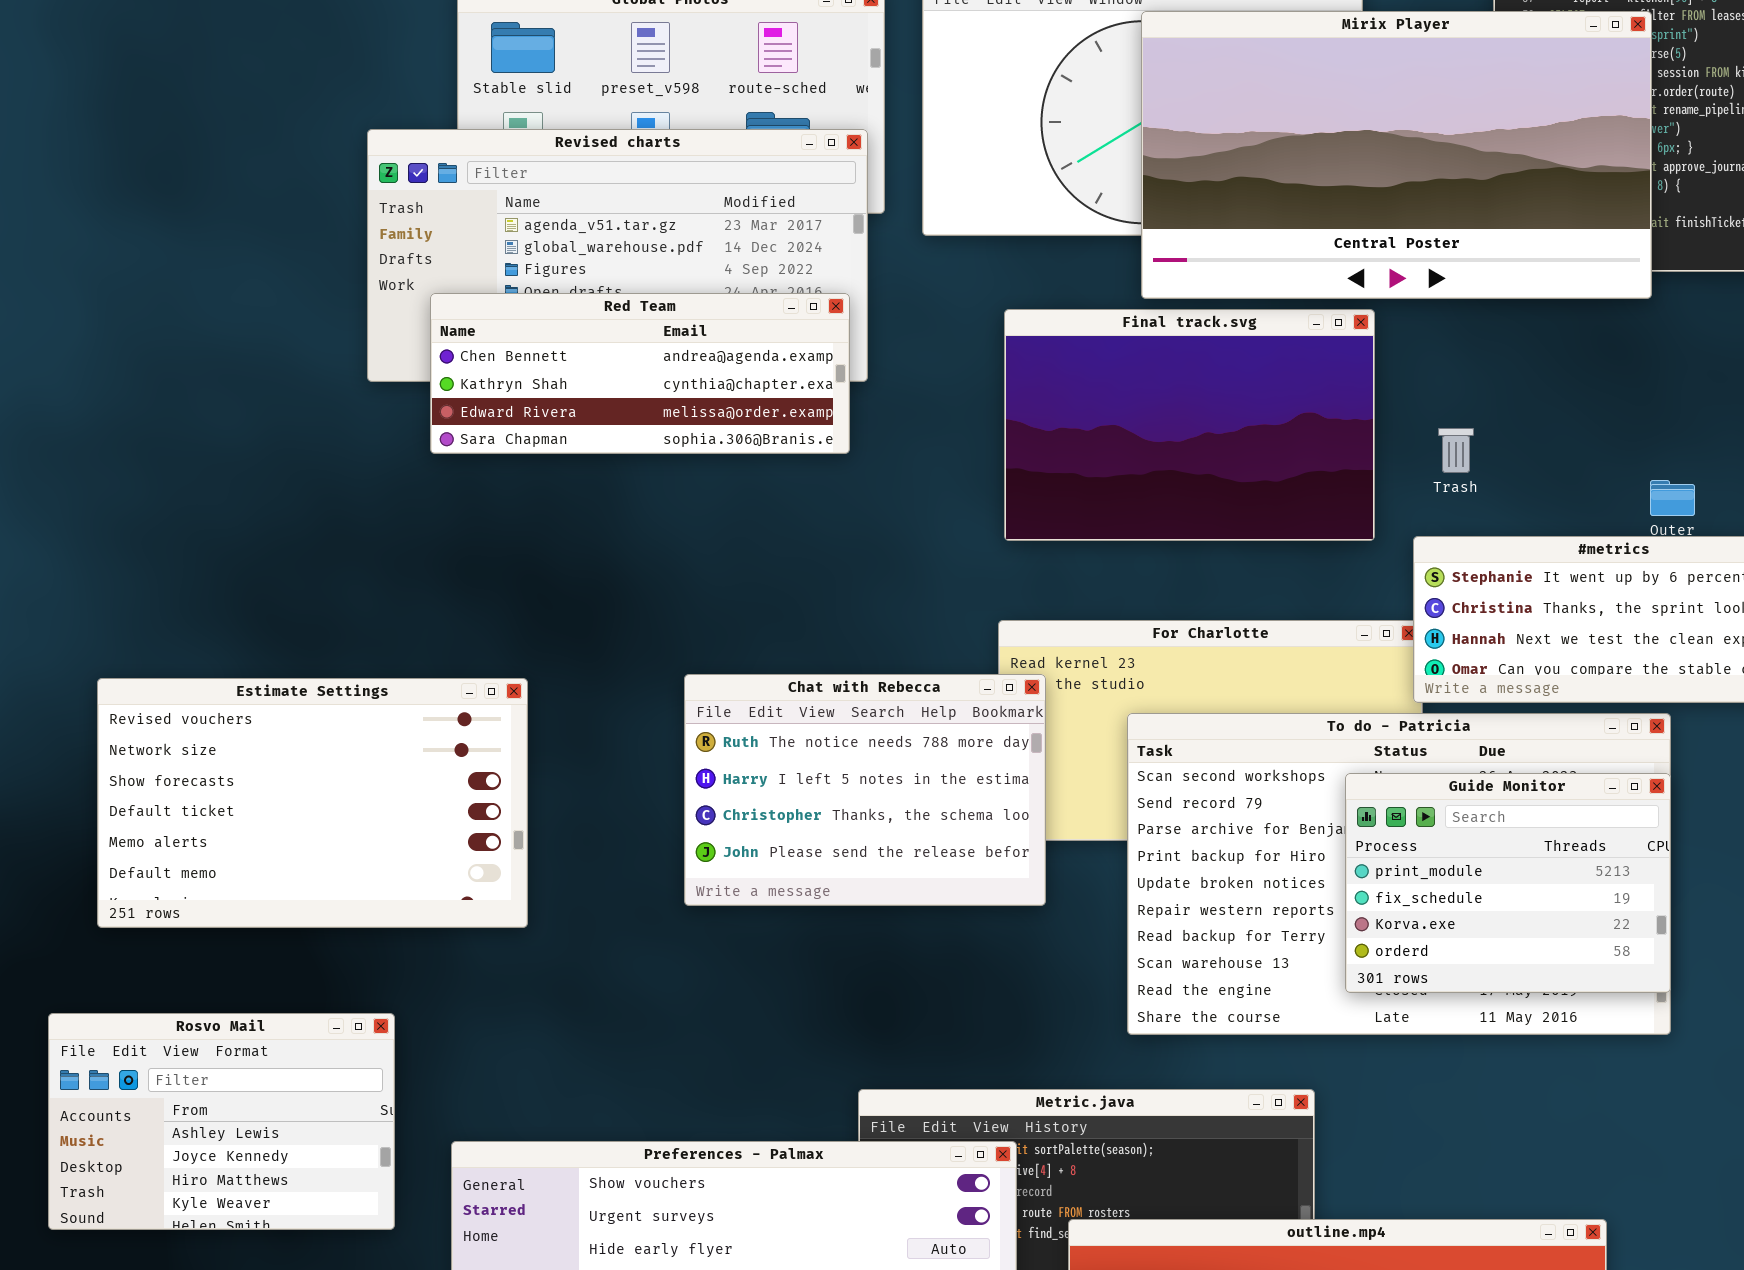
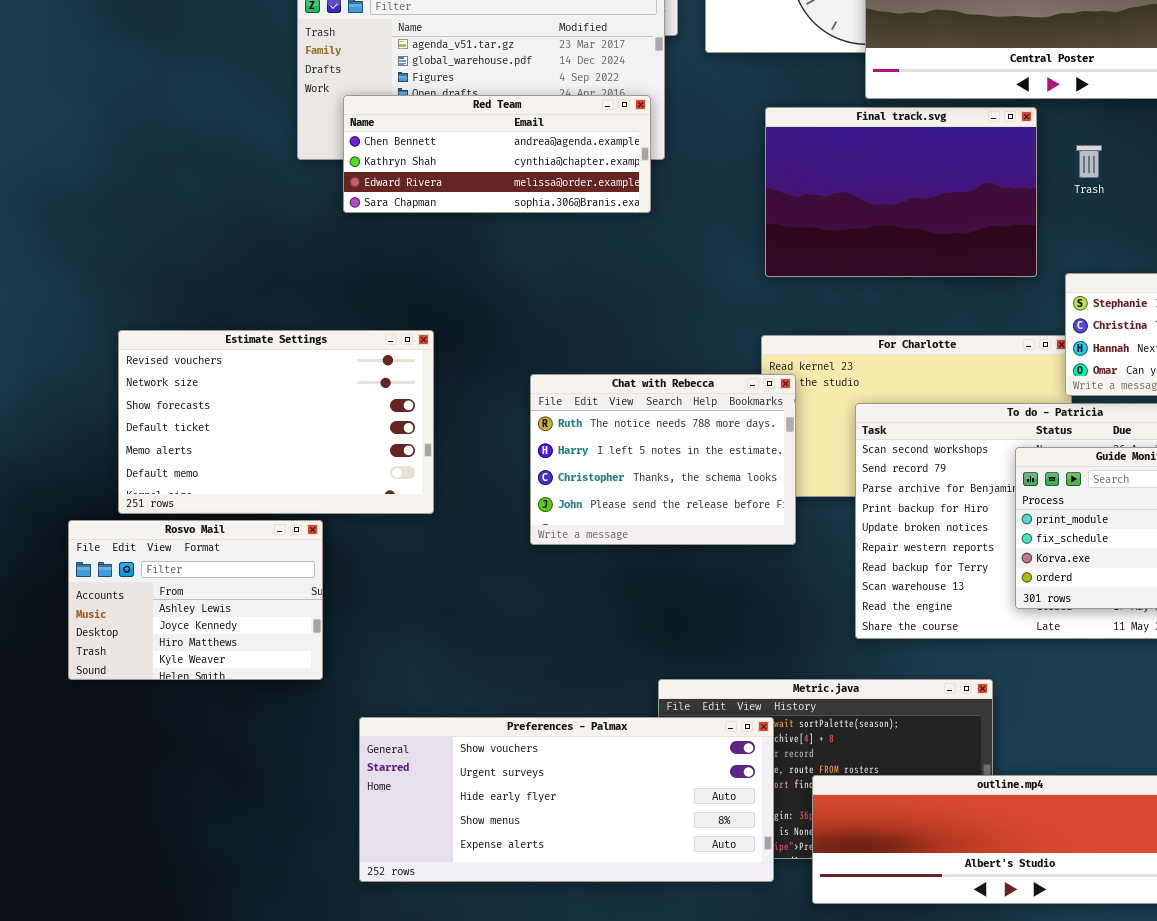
Trash: [1438,428,1474,473] -> [1076,145,1102,178], moved
Estimate Settings: [97,678,528,928] -> [118,330,434,514], moved
Rosvo Mail: [48,1013,395,1230] -> [68,520,323,680], moved

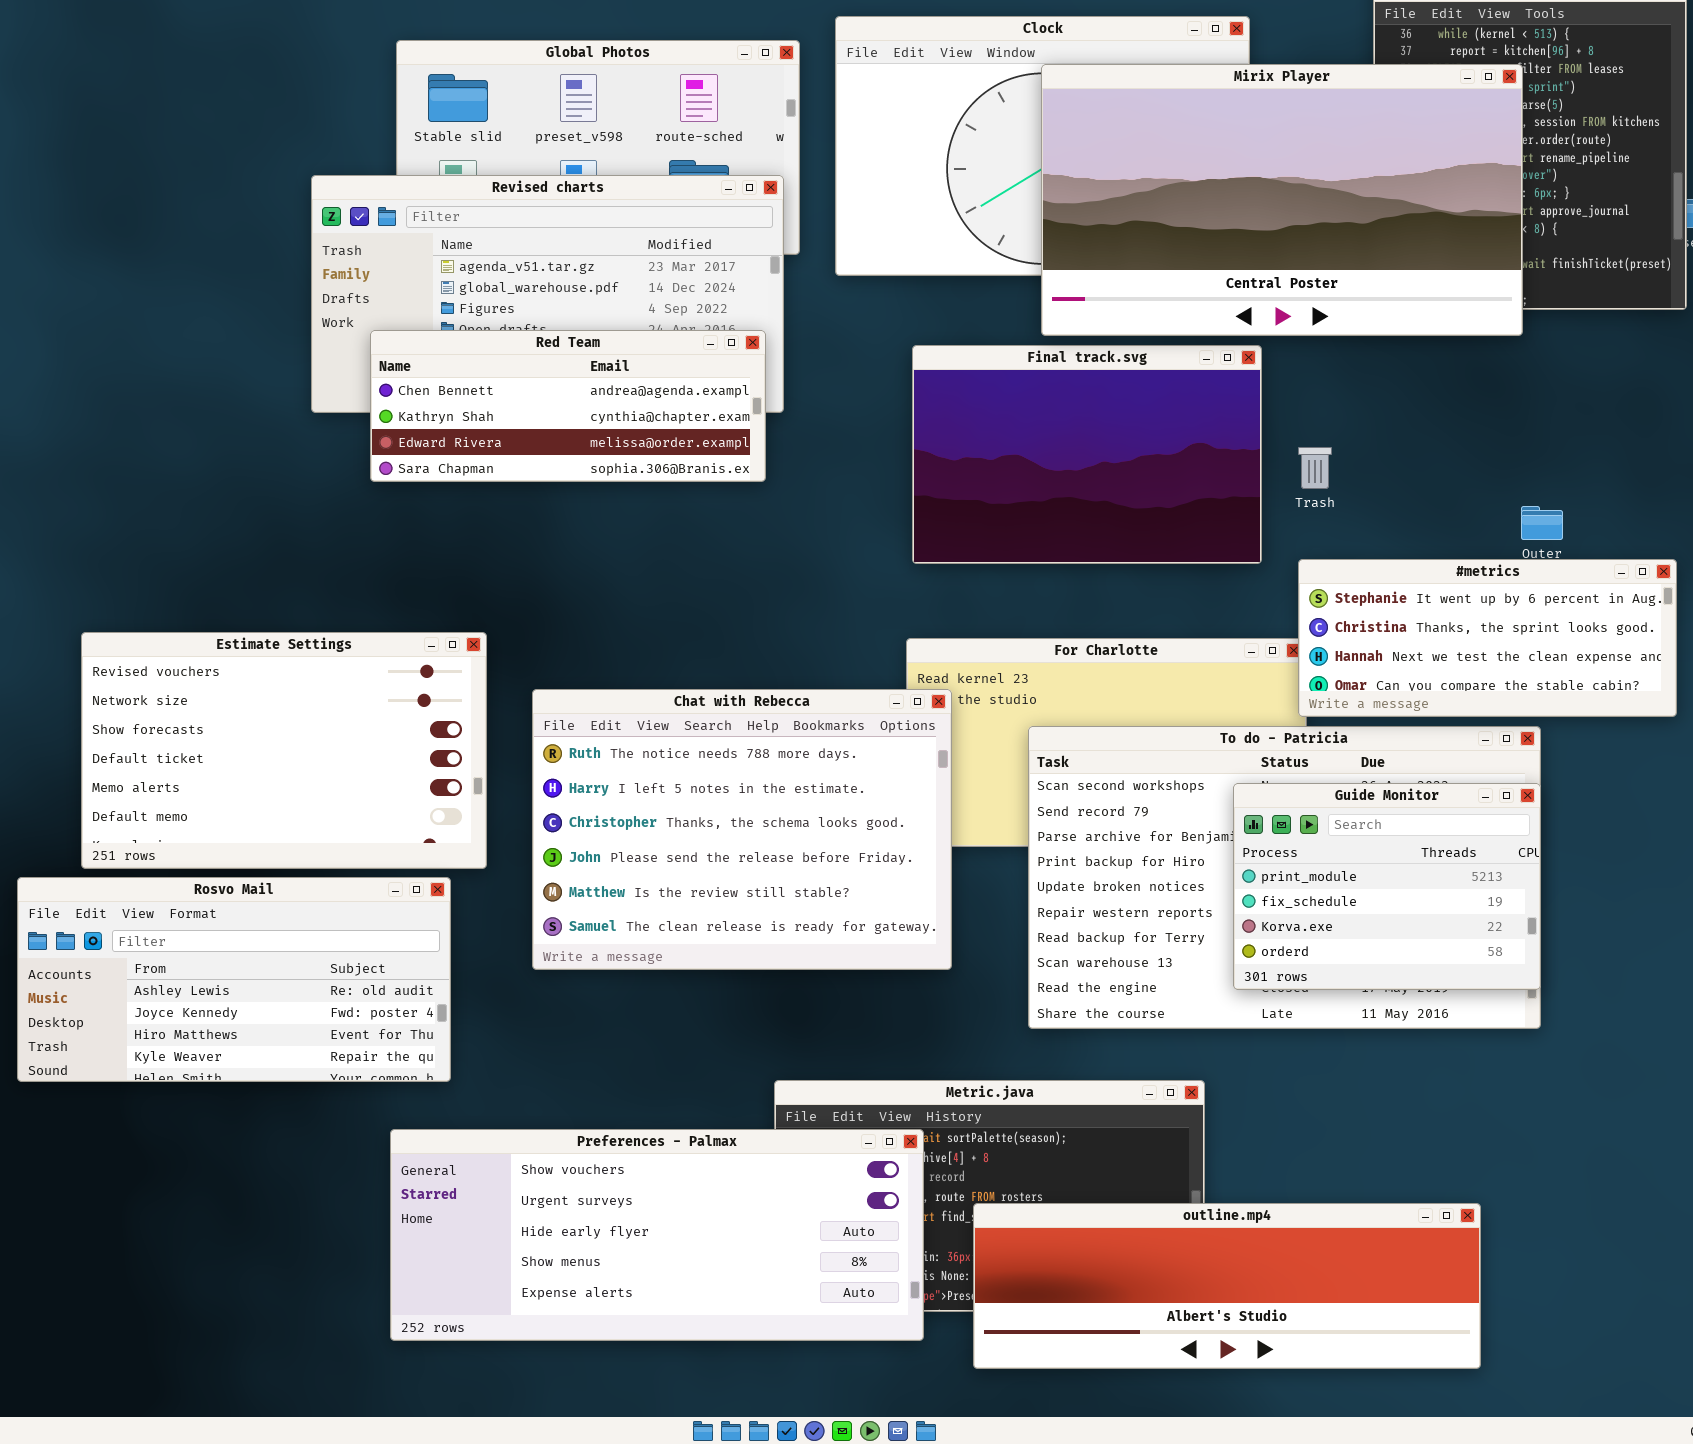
Trash: [1076,145,1102,178] -> [1298,447,1332,489], moved
Chat with Rebecca: [530,374,796,545] -> [532,689,952,970], resized
Rosvo Mail: [68,520,323,680] -> [17,877,451,1082], resized

